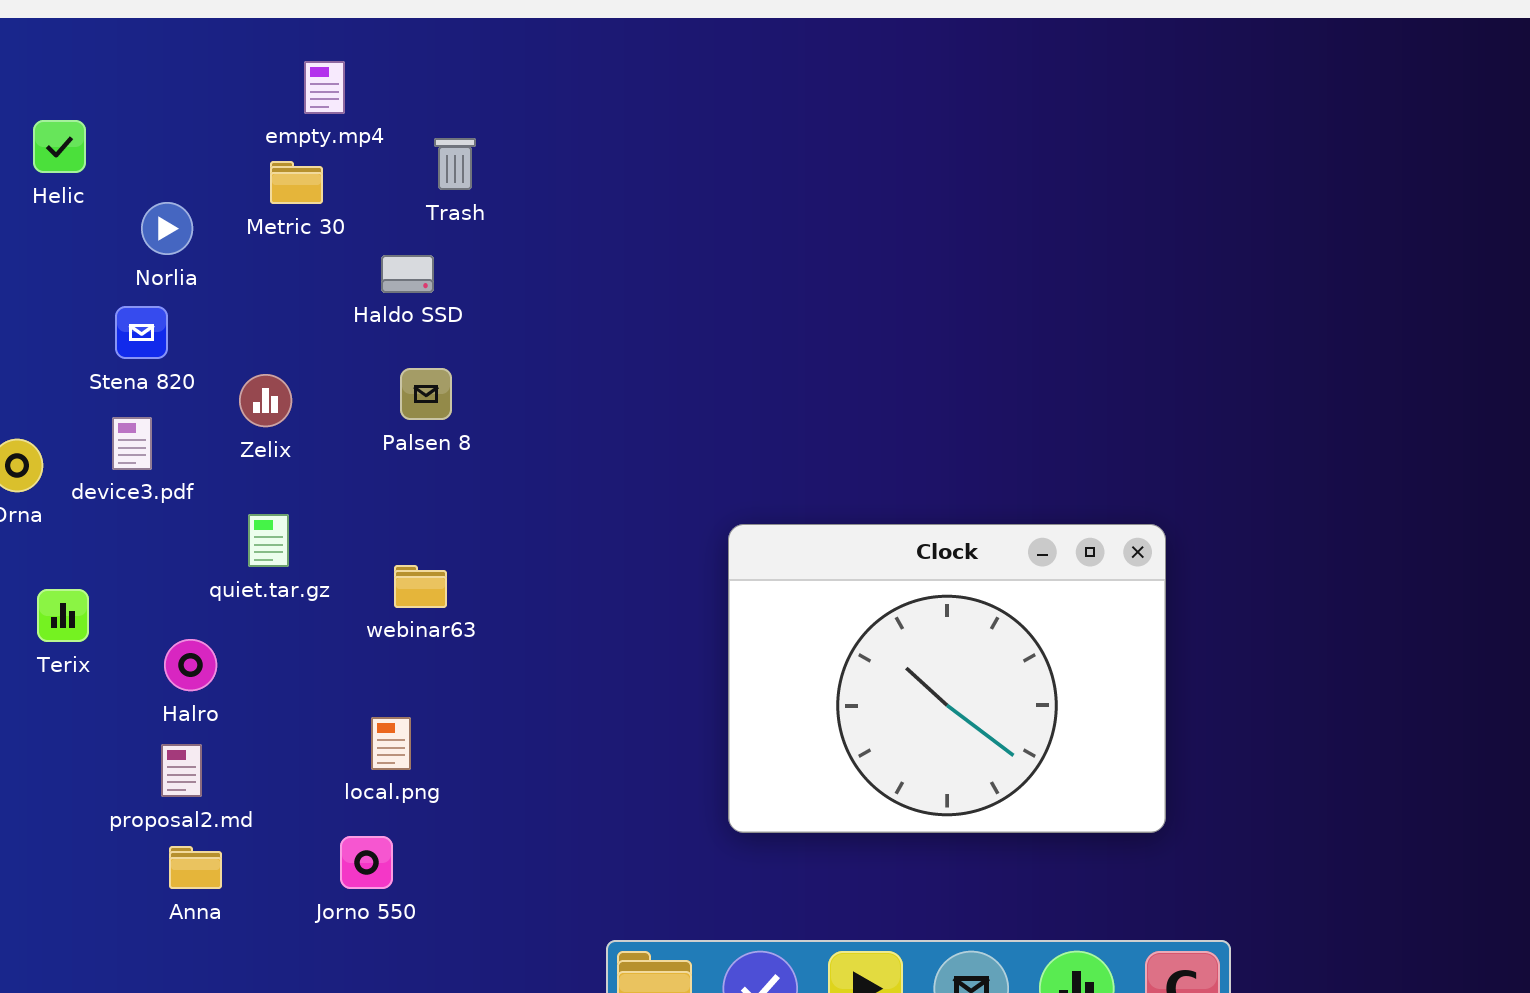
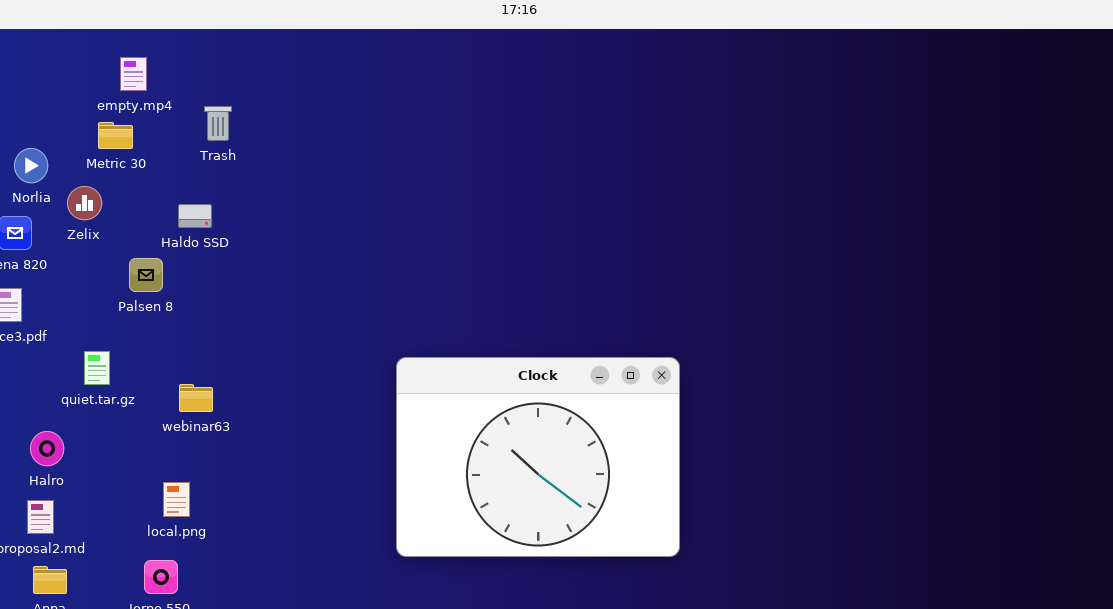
Haldo SSD: [381,255,434,293] -> [178,204,212,228], moved
Palsen 8: [400,368,452,420] -> [129,258,163,292], moved
Zelix: [239,374,292,427] -> [67,186,102,220], moved

